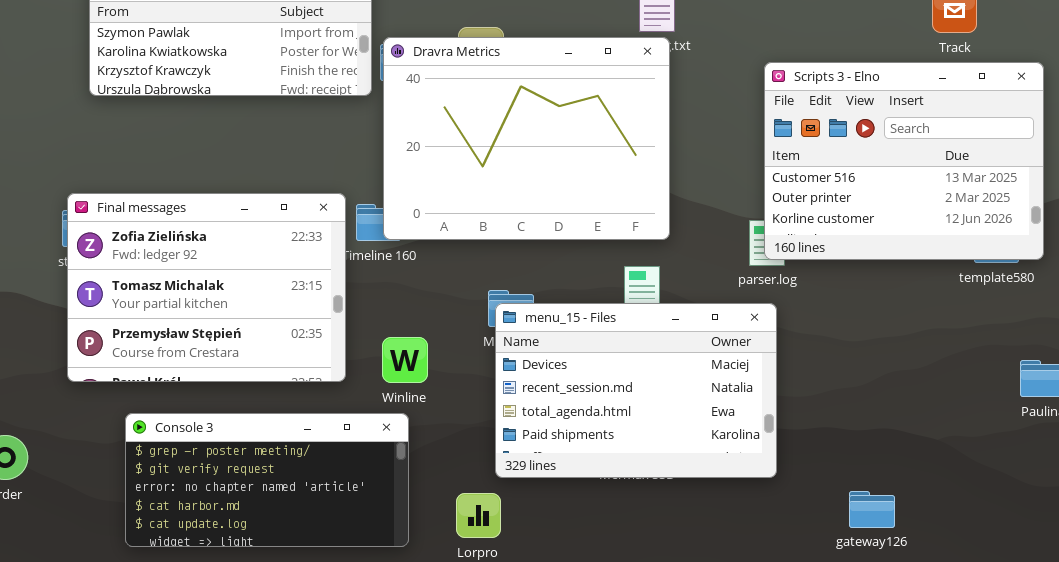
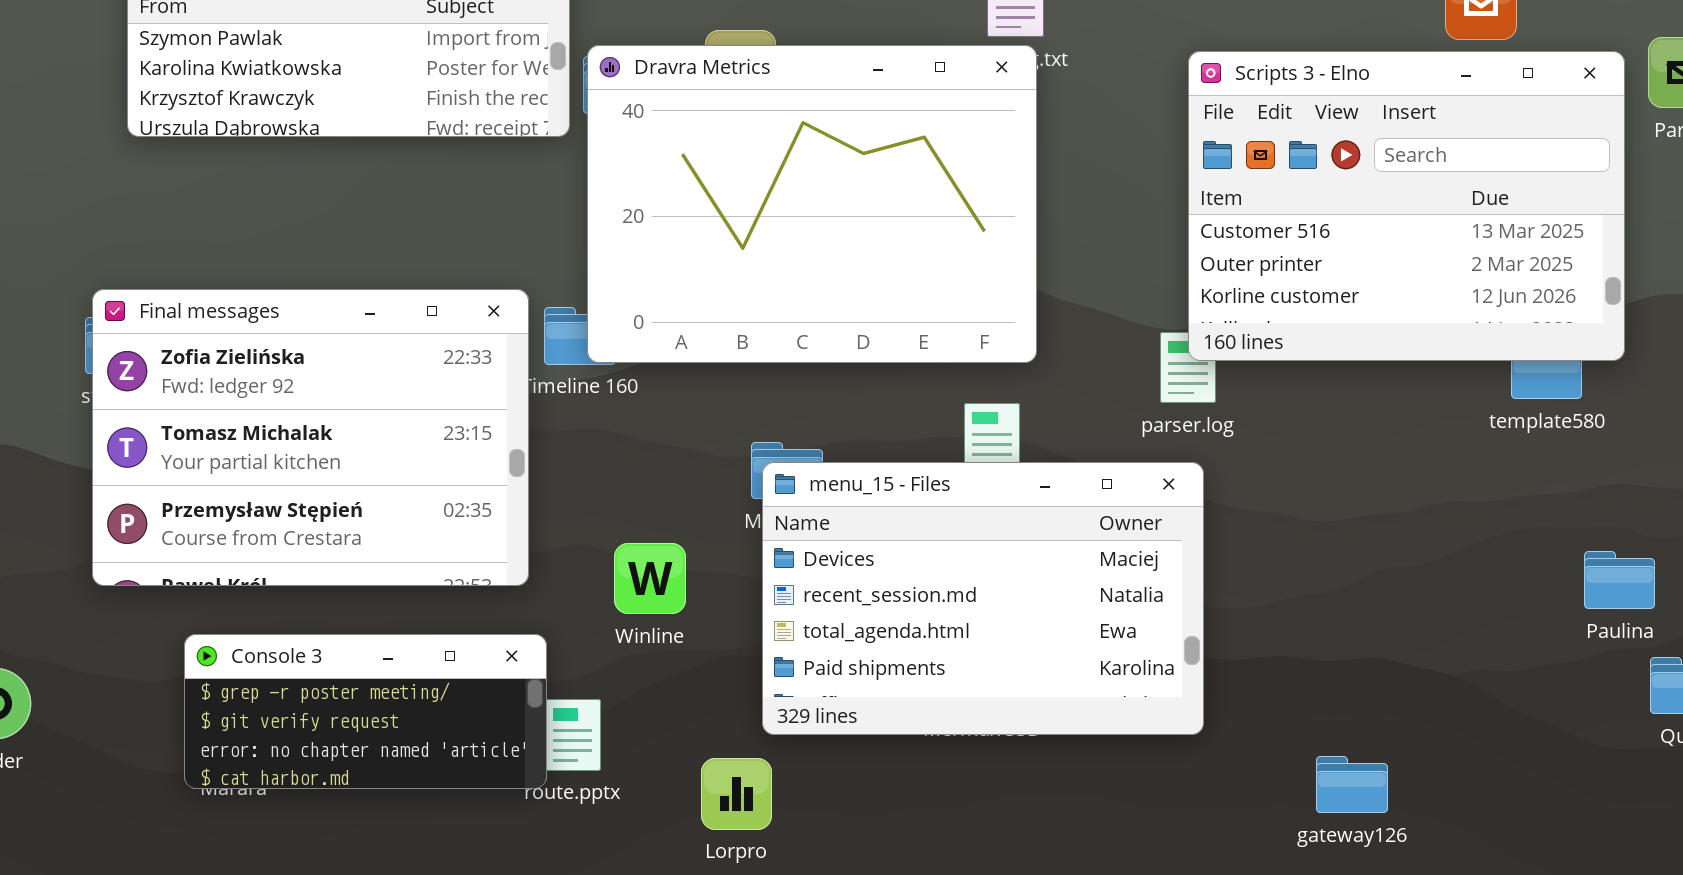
Scripts 3 - Elno: [764,62,1044,260] -> [1188,51,1625,361], moved
Winline: [382,337,428,383] -> [614,543,686,614], moved
Console 3: [125,413,409,547] -> [184,634,547,789], resized

